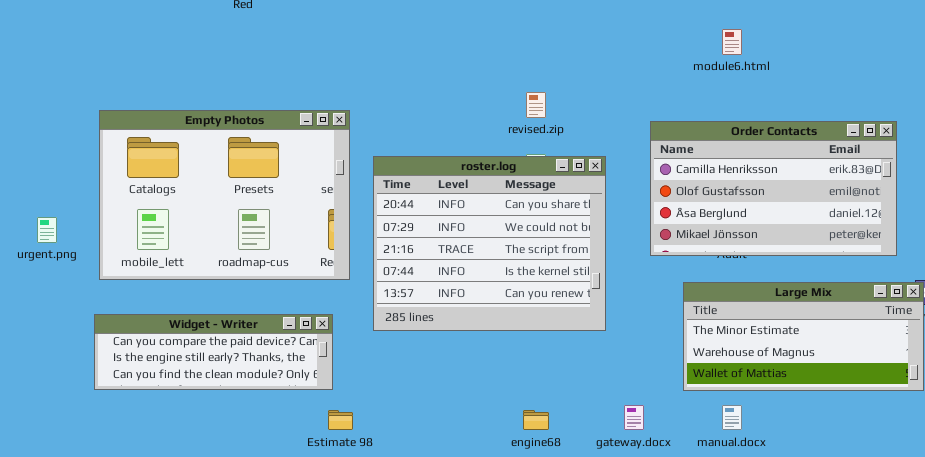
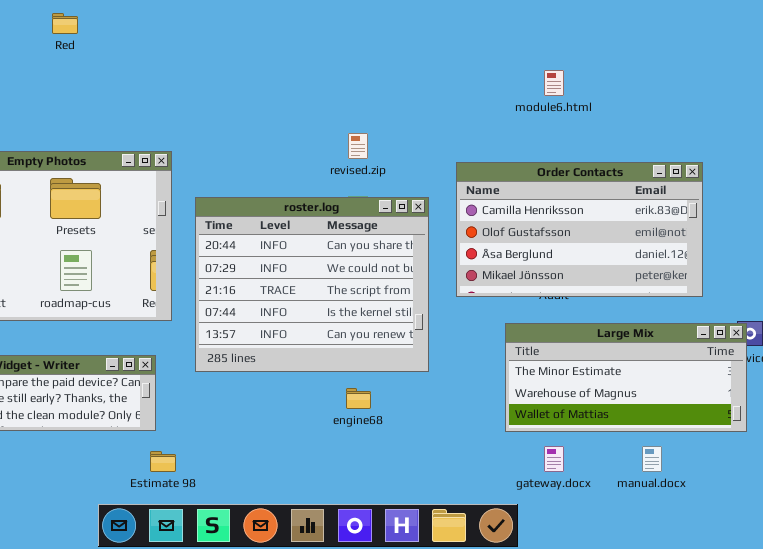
Order Contacts: [650,121,897,256] -> [456,162,703,297], moved
gateway.docx: [624,405,644,430] -> [544,446,564,472], moved
manual.docx: [722,405,742,430] -> [642,446,662,472], moved
engine68: [523,410,549,430] -> [346,388,371,409], moved

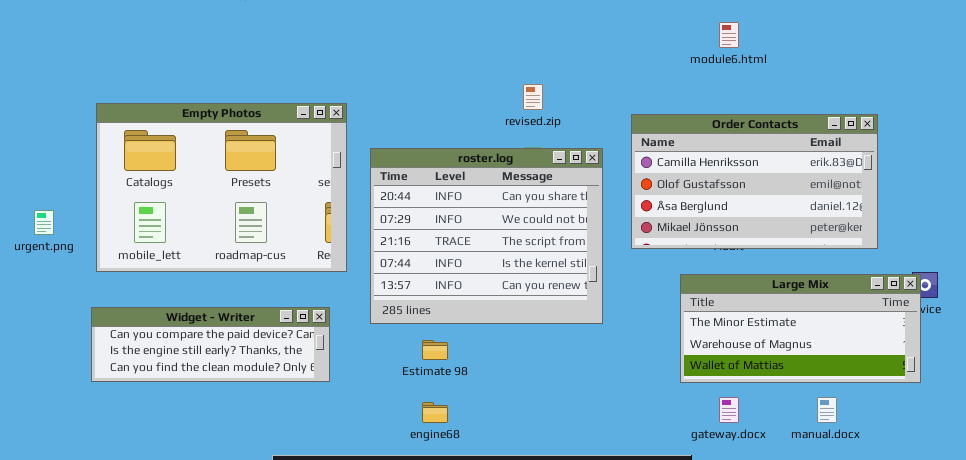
engine68: [346,388,371,409] -> [422,402,448,423], moved
Estimate 98: [150,451,176,472] -> [422,340,448,360], moved

